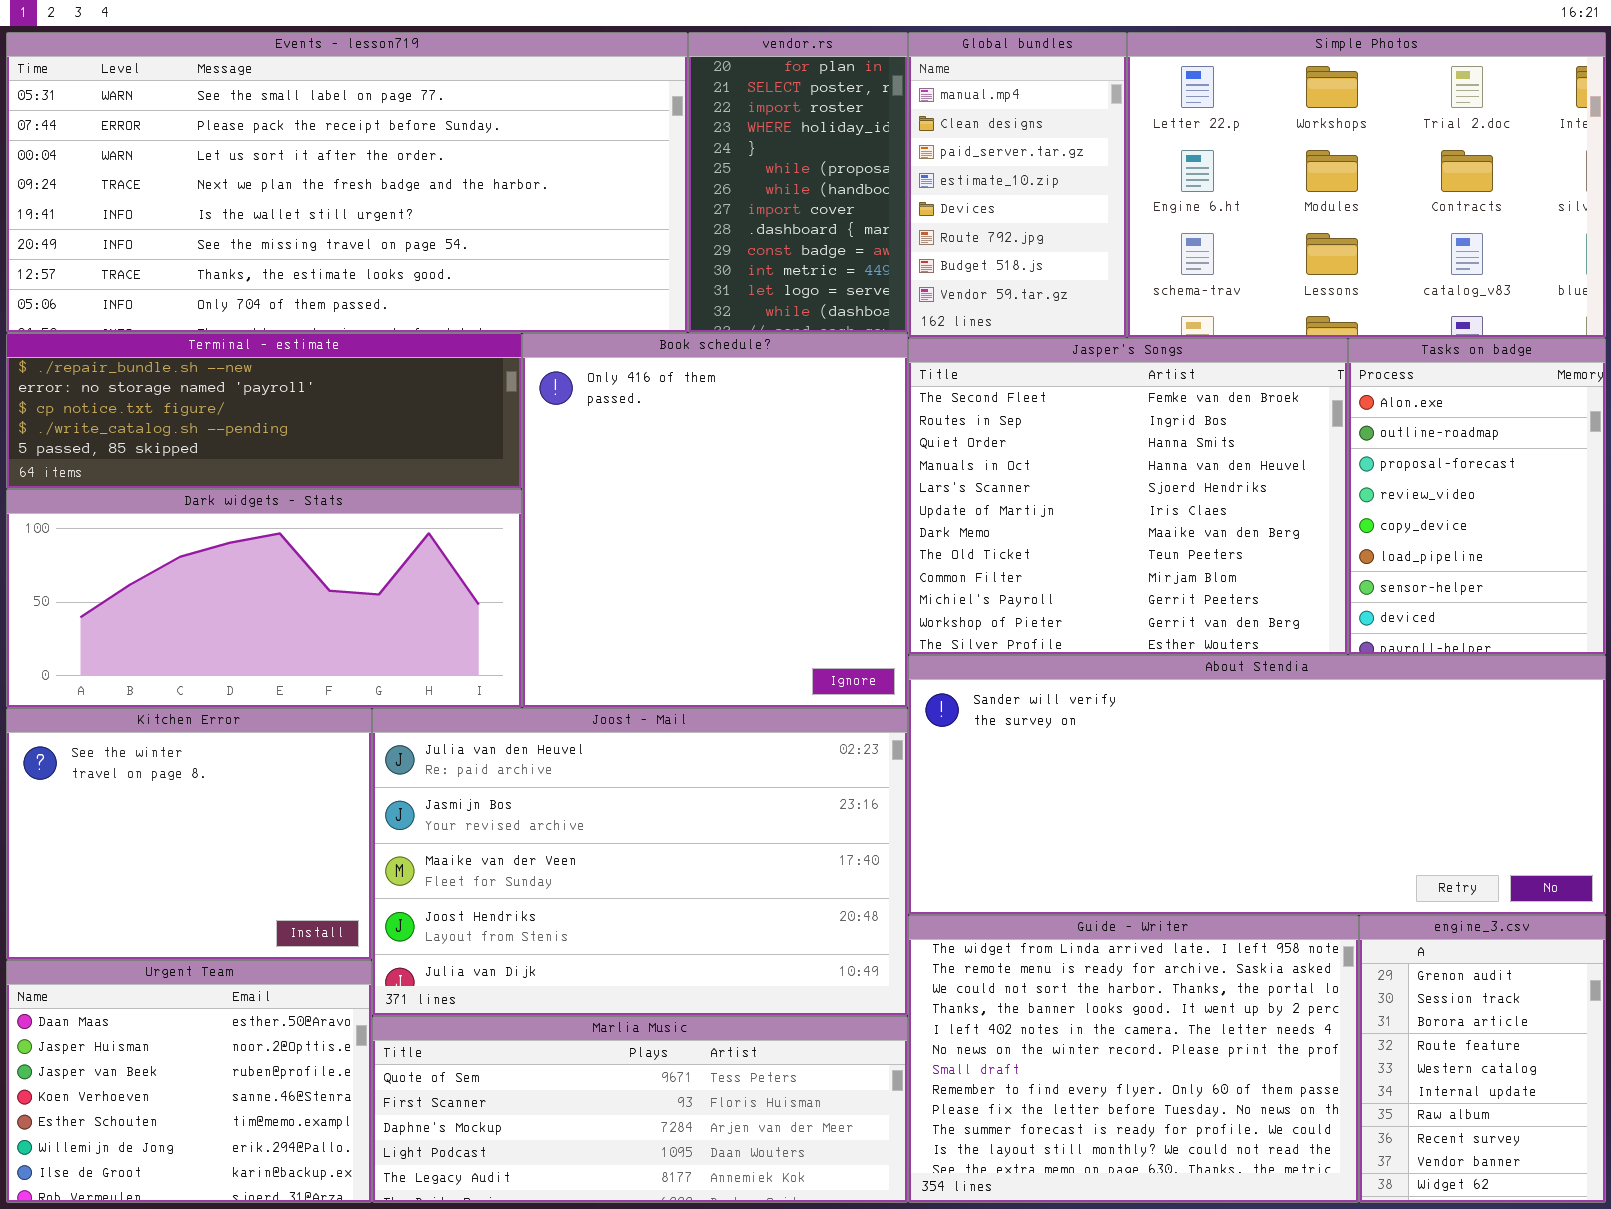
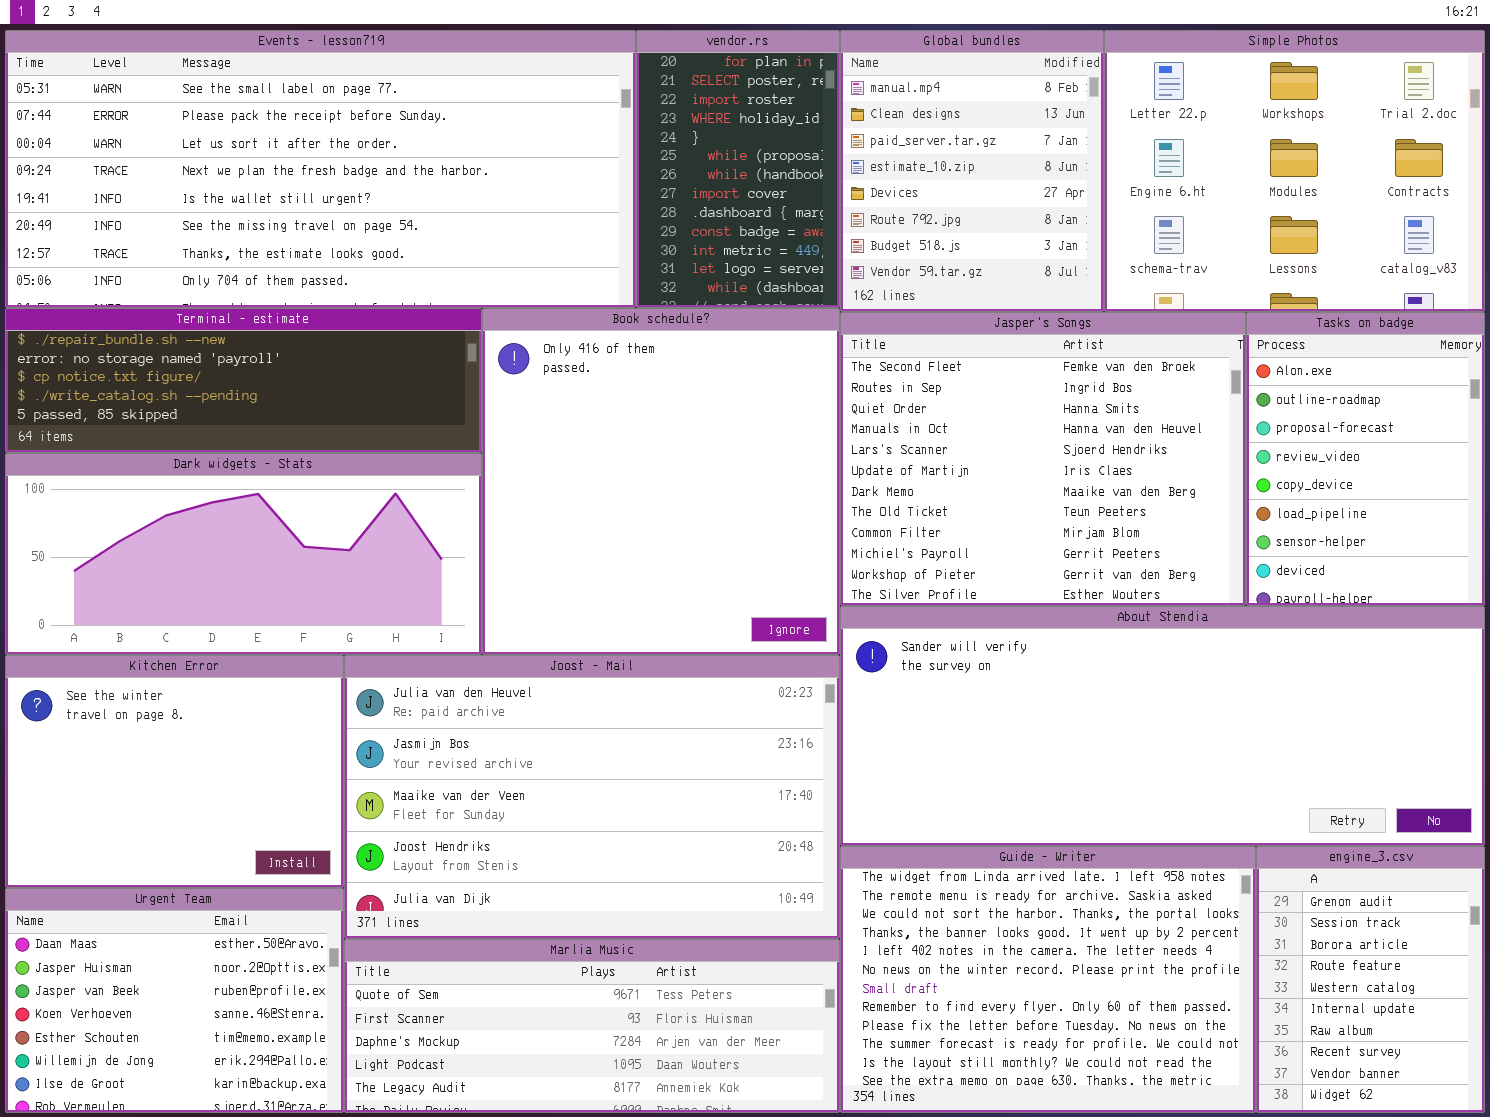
Global bundles: [908,32,1127,338] -> [840,30,1104,312], resized
Simple Photos: [1127,32,1606,338] -> [1104,30,1485,312], resized

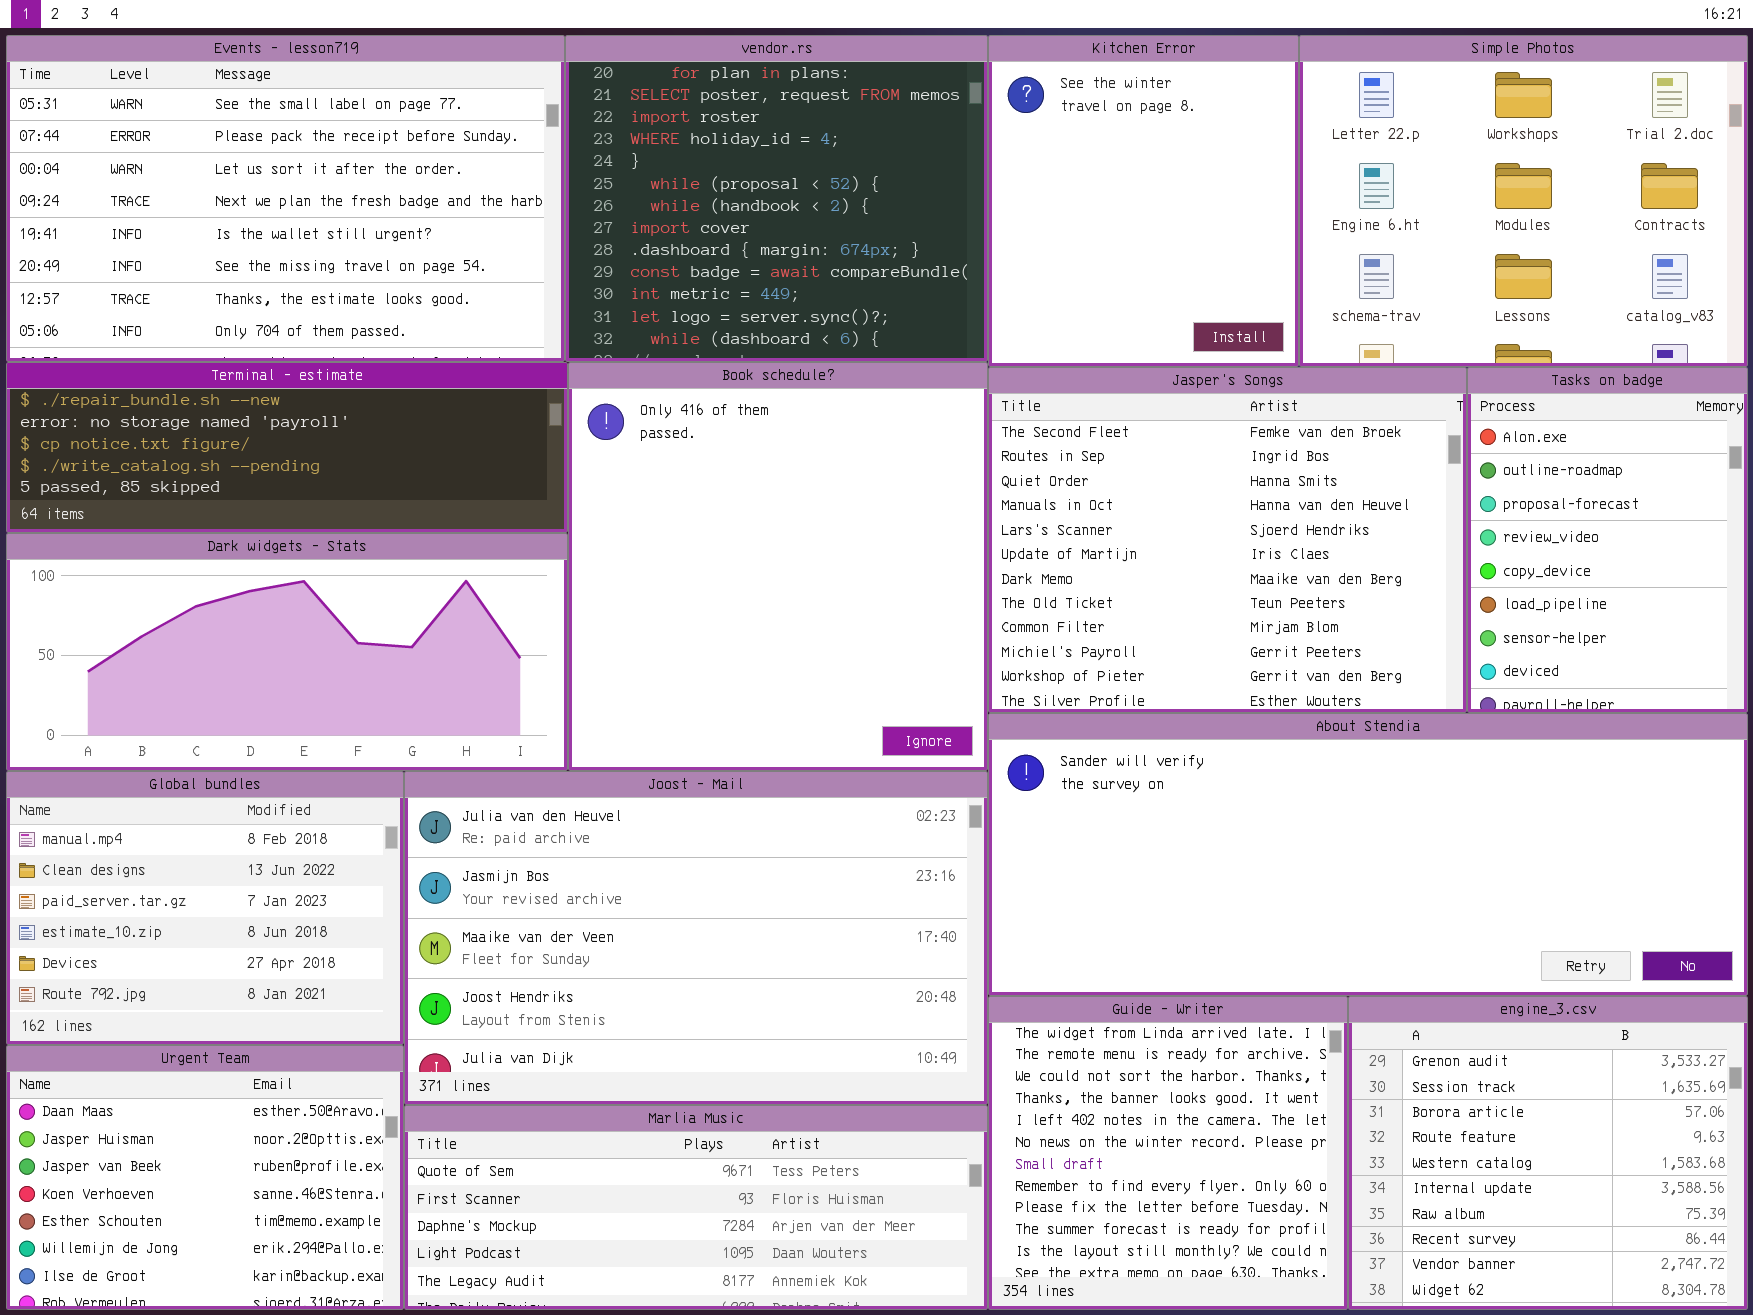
Events - lesson719: [5,30,636,308] -> [6,35,565,362], resized
vendor.rs: [636,30,840,308] -> [565,35,988,362], resized
Global bundles: [840,30,1104,312] -> [6,771,404,1045], moved, resized
Kitchen Error: [5,655,344,888] -> [988,35,1299,367], moved, resized
Guide - Writer: [840,846,1256,1113] -> [988,996,1348,1310], resized
engine_3.csv: [1256,846,1485,1113] -> [1348,996,1748,1310], resized

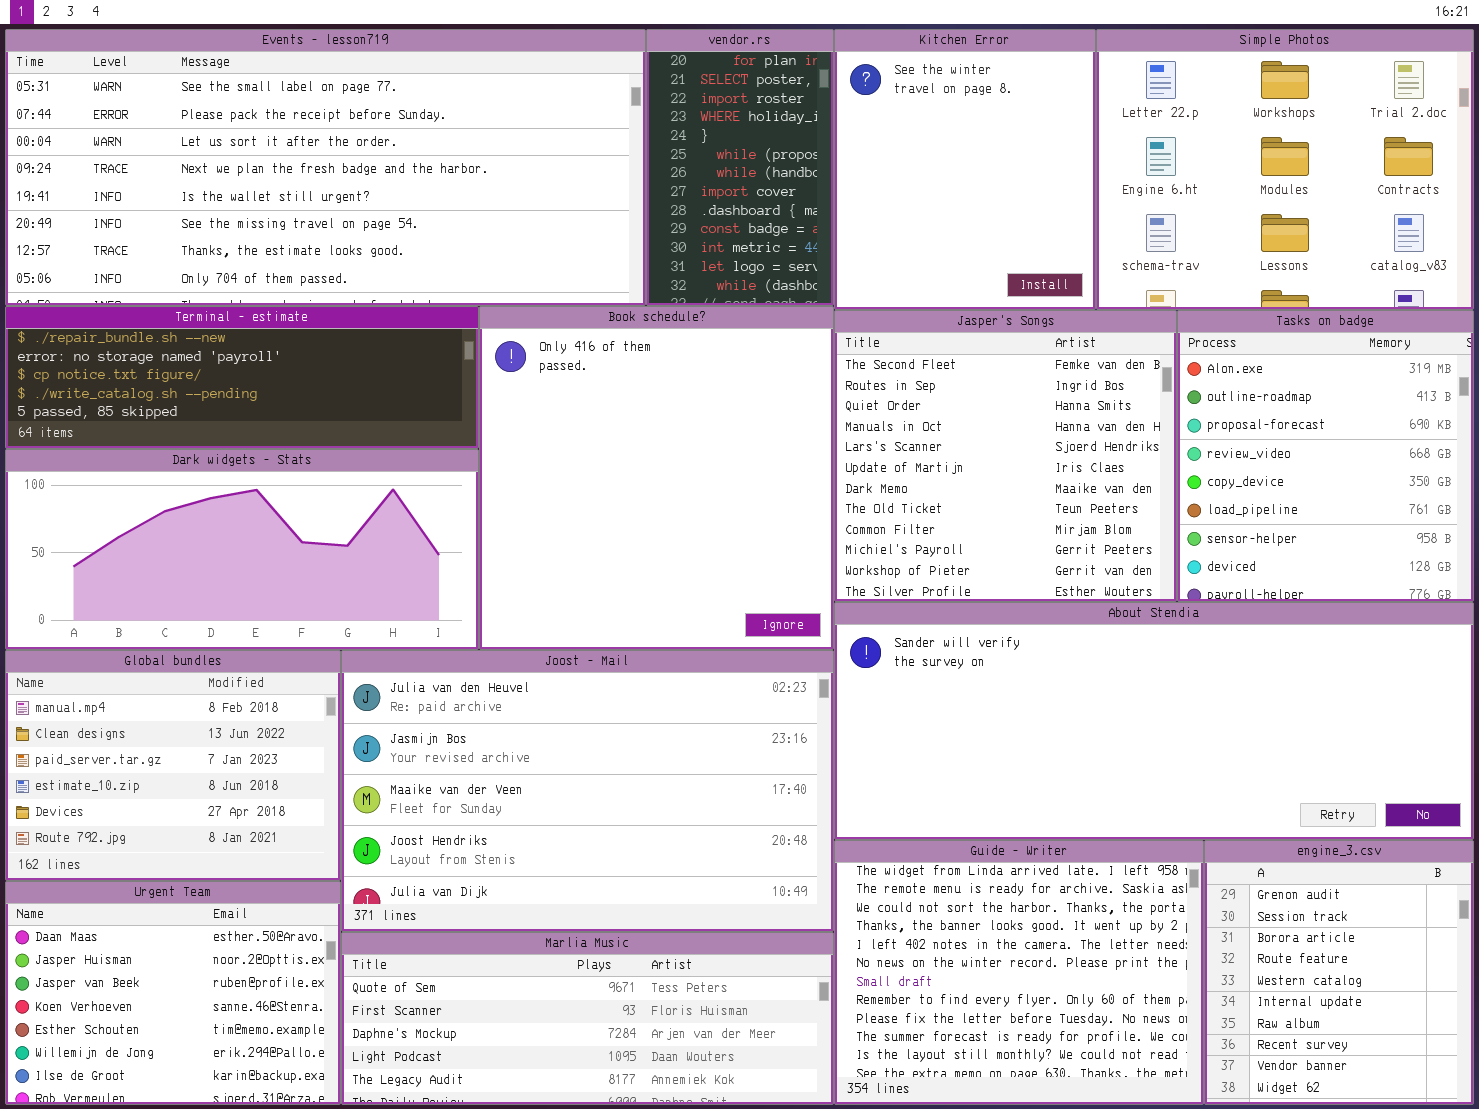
Events - lesson719: [6,35,565,362] -> [5,29,646,306], resized
vendor.rs: [565,35,988,362] -> [646,29,834,306], resized
Jasper's Songs: [988,367,1467,713] -> [834,310,1177,602], resized
Tasks on badge: [1467,367,1748,713] -> [1177,310,1474,602], resized
Guide - Writer: [988,996,1348,1310] -> [834,840,1204,1105], resized
engine_3.csv: [1348,996,1748,1310] -> [1204,840,1474,1105], resized

